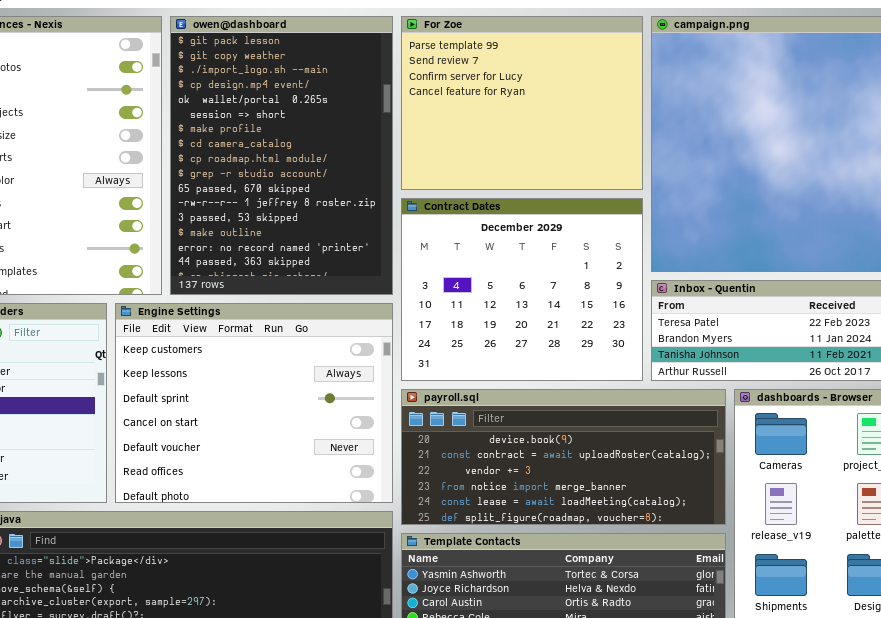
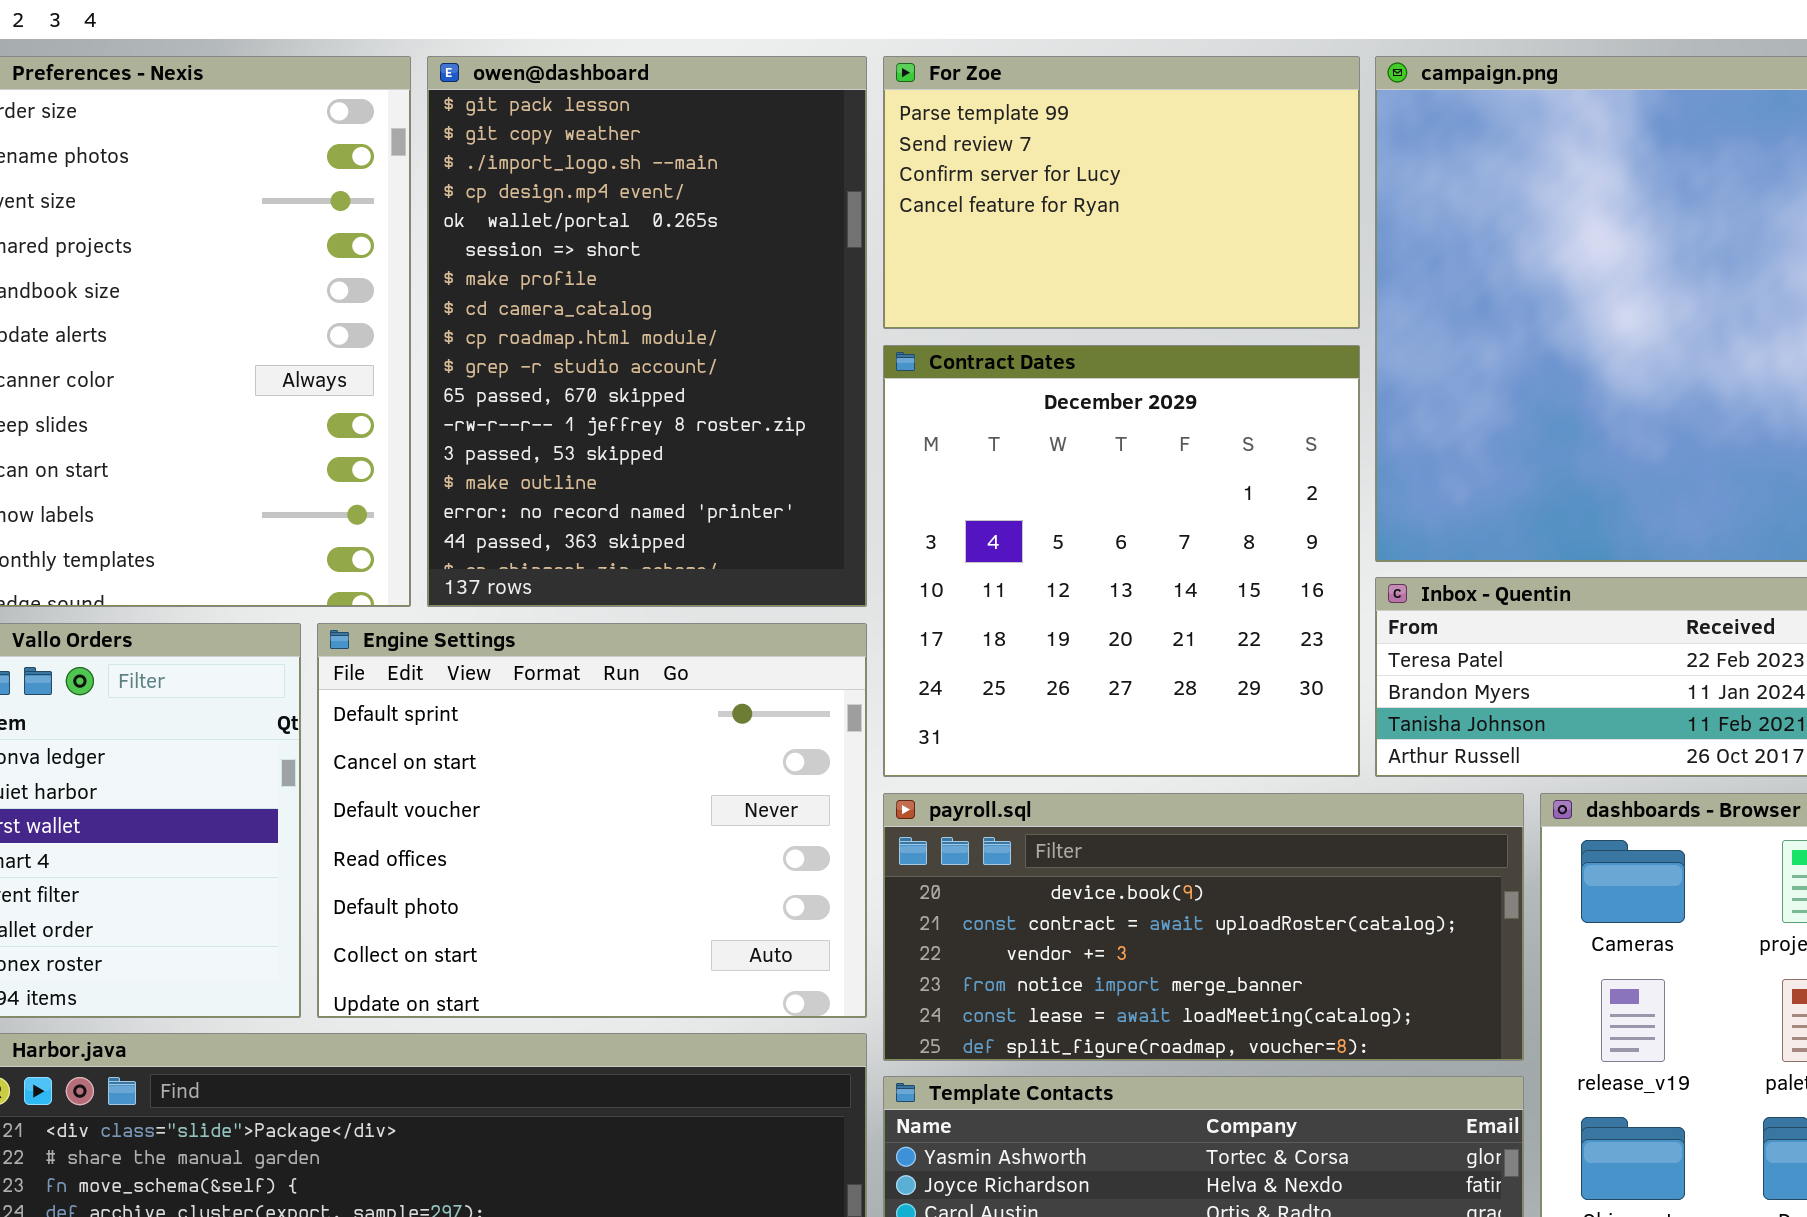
For Zoe: [401,16,643,190] -> [883,56,1360,329], resized
Contract Dates: [401,198,643,381] -> [883,345,1360,777], resized
Engine Settings: [115,303,393,503] -> [317,623,867,1018], scrolled down 2 rows

